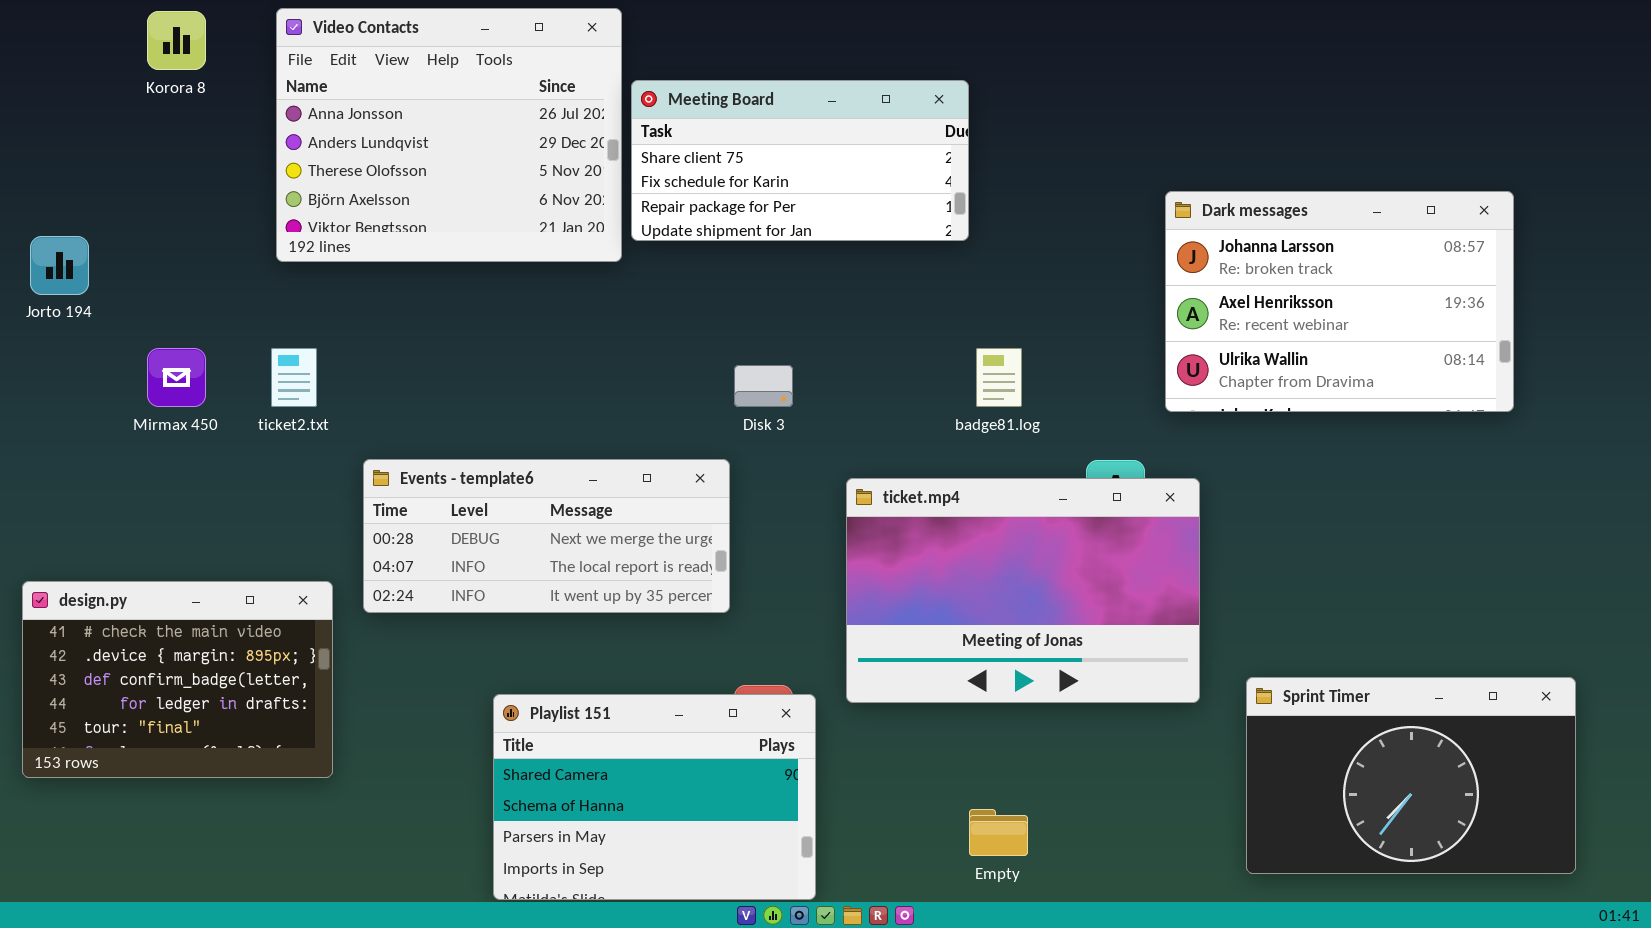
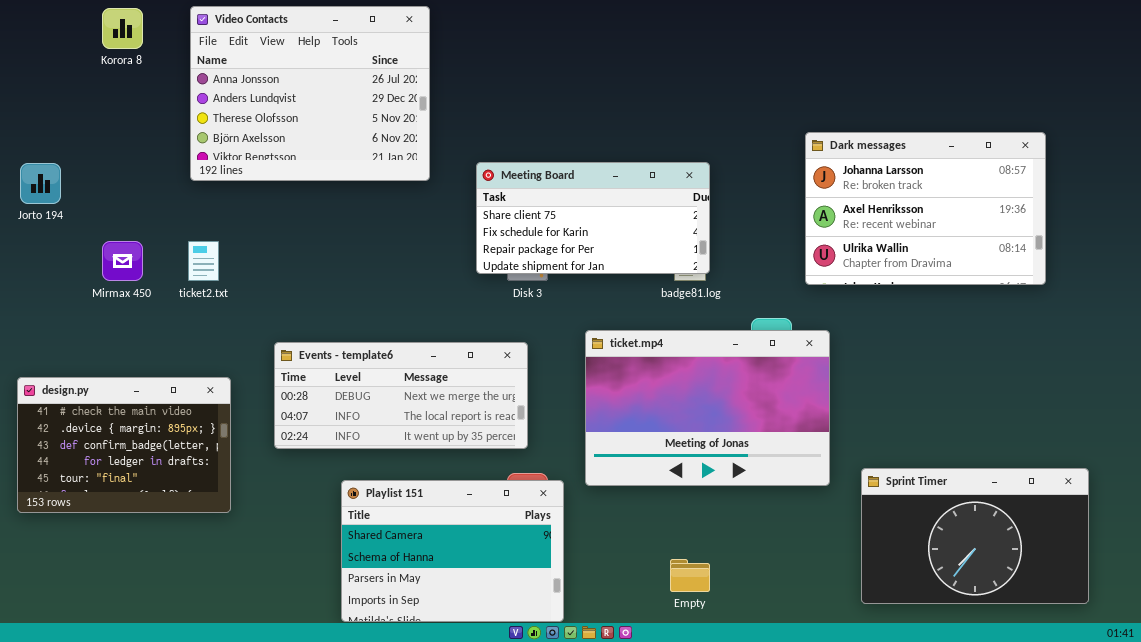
Meeting Board: [631,80,969,241] -> [476,162,710,274], moved
Events - template6: [363,459,730,613] -> [274,342,528,449], moved
design.py: [22,581,333,778] -> [17,377,231,513], moved

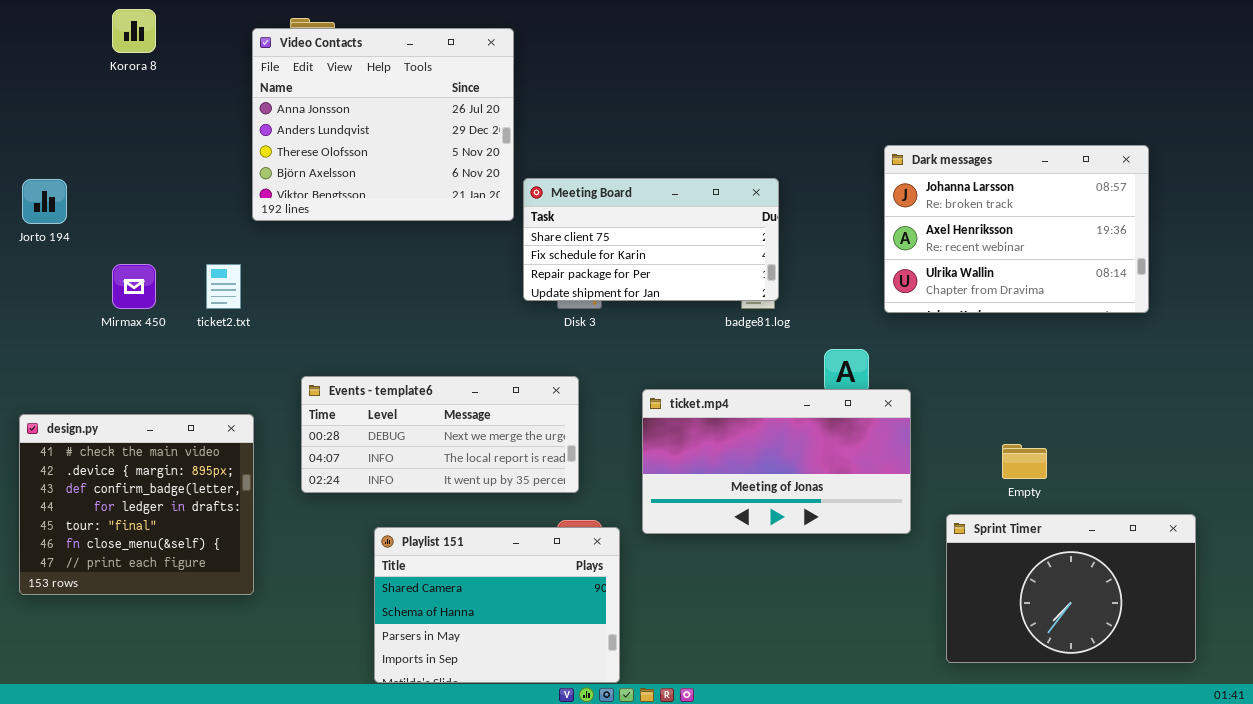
Video Contacts: [190,6,430,181] -> [252,28,514,221], moved
ticket.mp4: [585,330,830,486] -> [642,389,911,534], resized
design.py: [17,377,231,513] -> [19,414,254,595], resized
Empty: [670,559,710,592] -> [1002,444,1047,479], moved

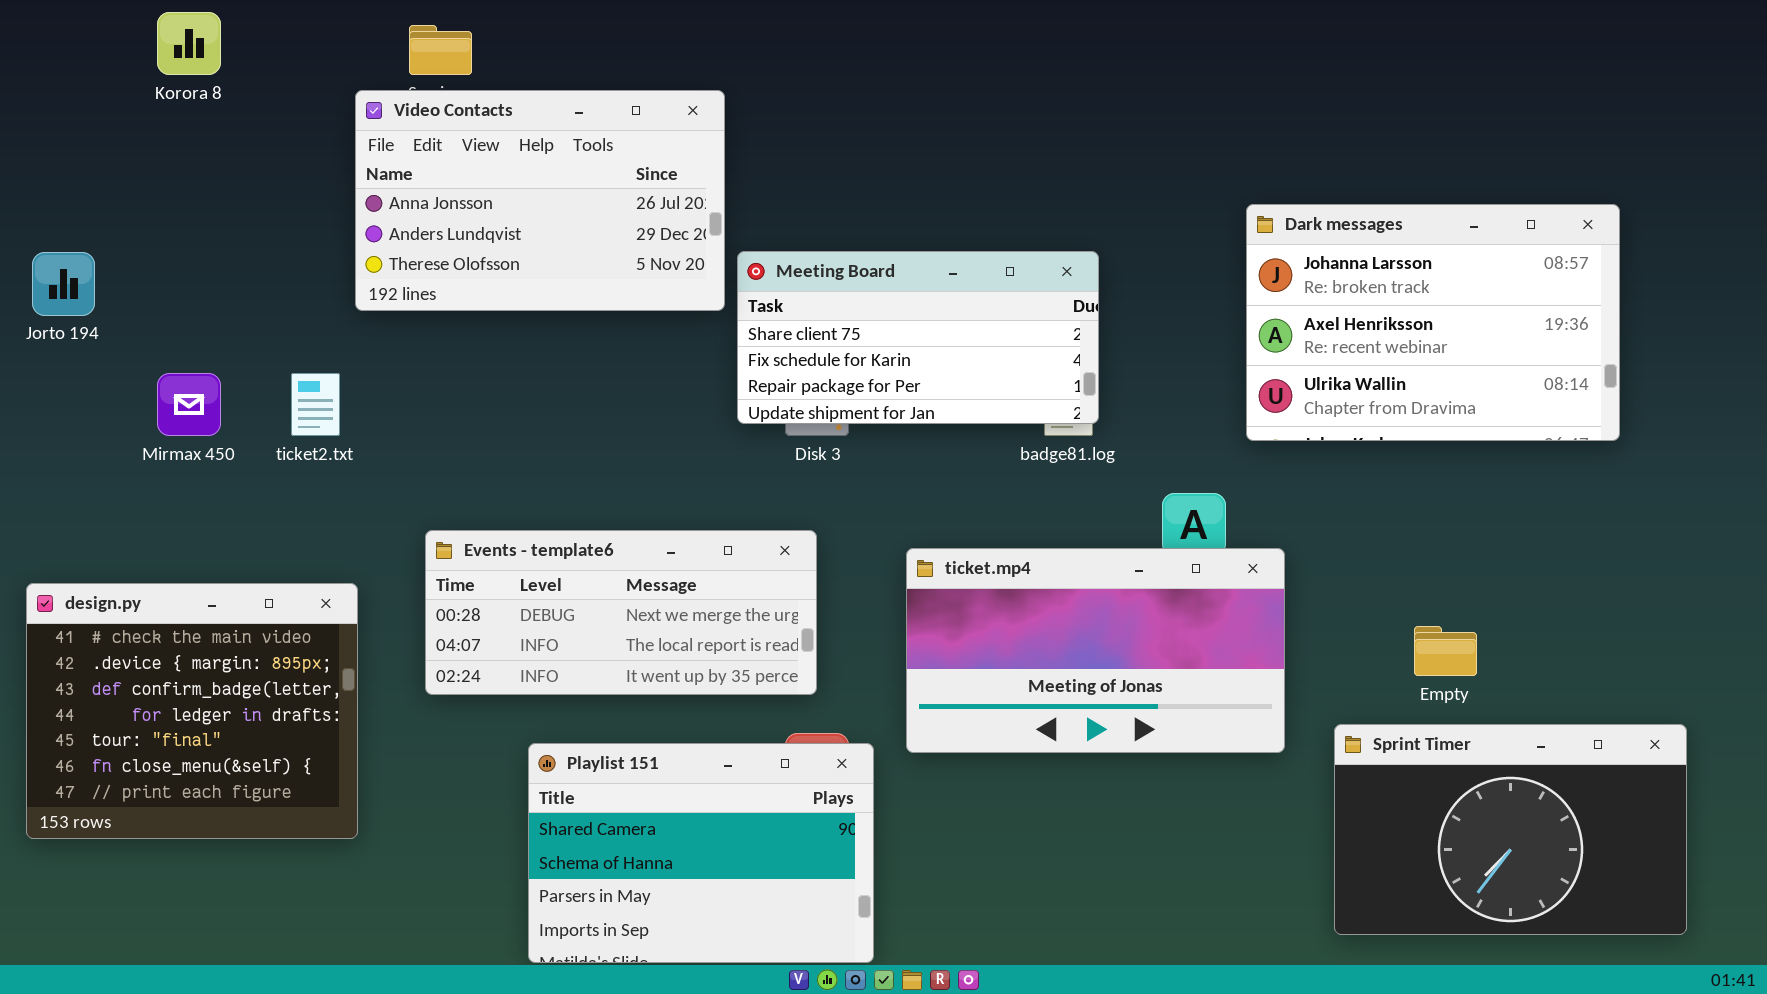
Video Contacts: [252,28,514,221] -> [355,90,725,311], resized

